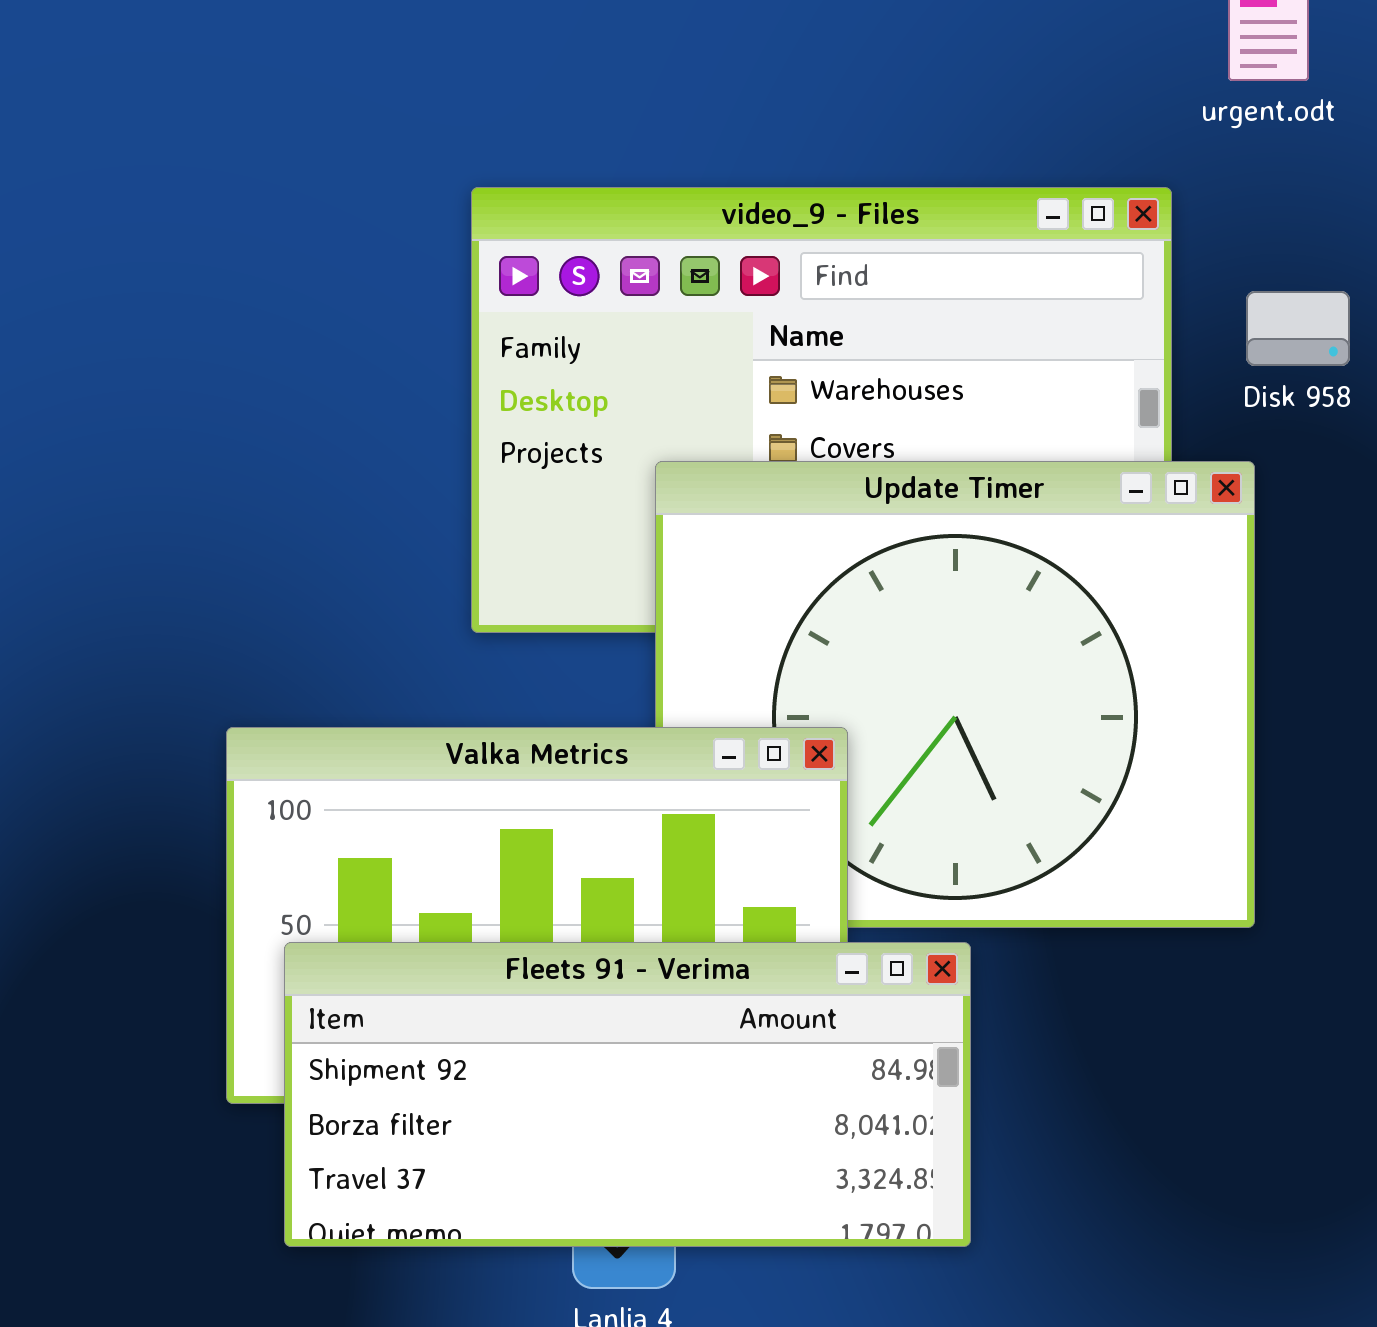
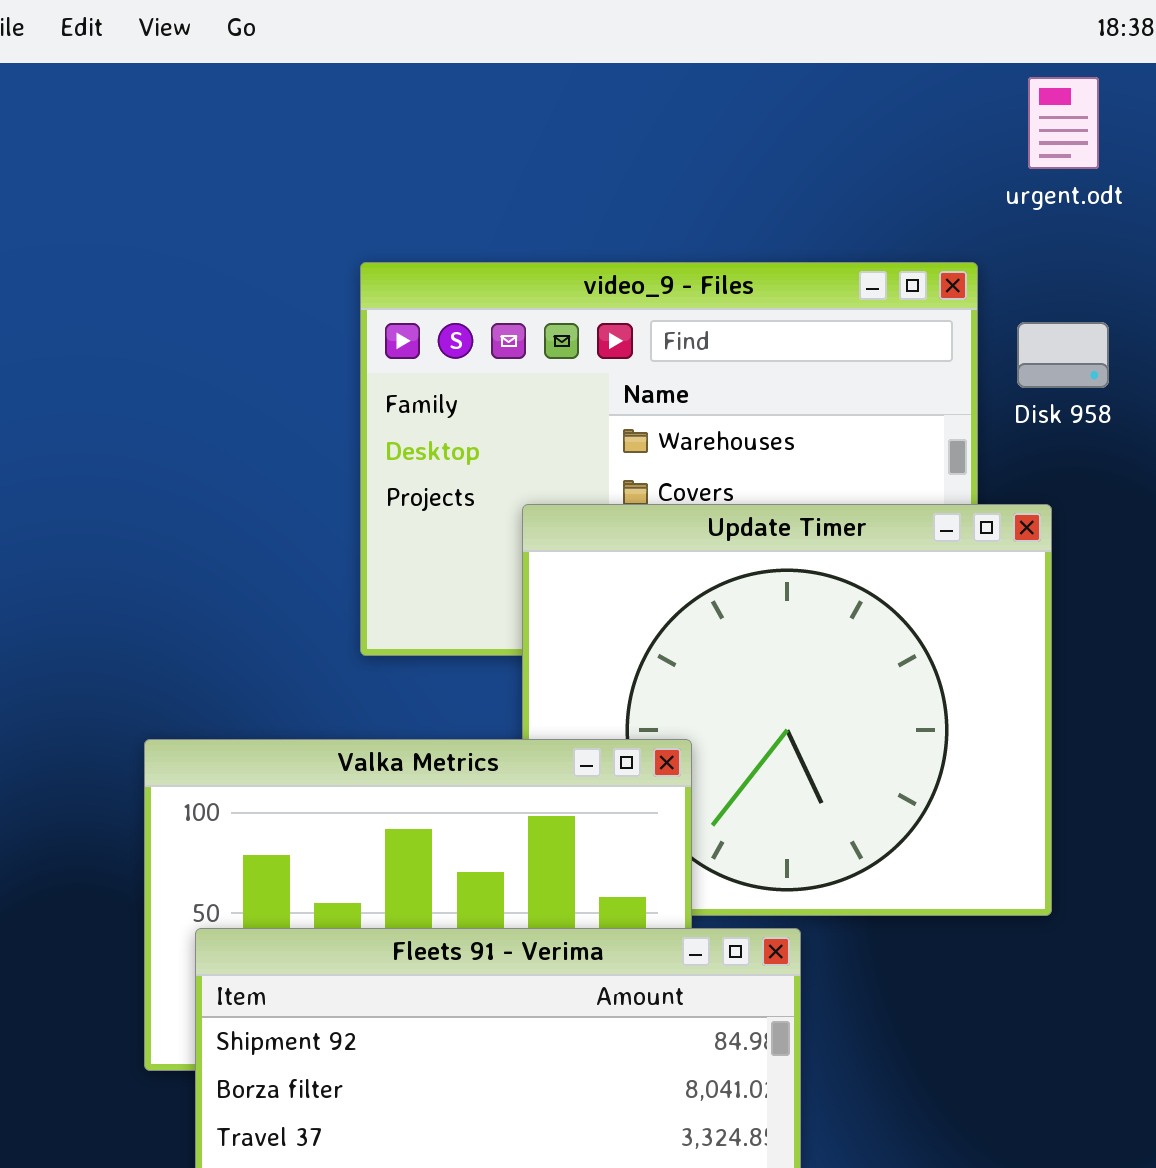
Disk 958: [1246,291,1350,366] -> [1017,322,1109,388], moved

